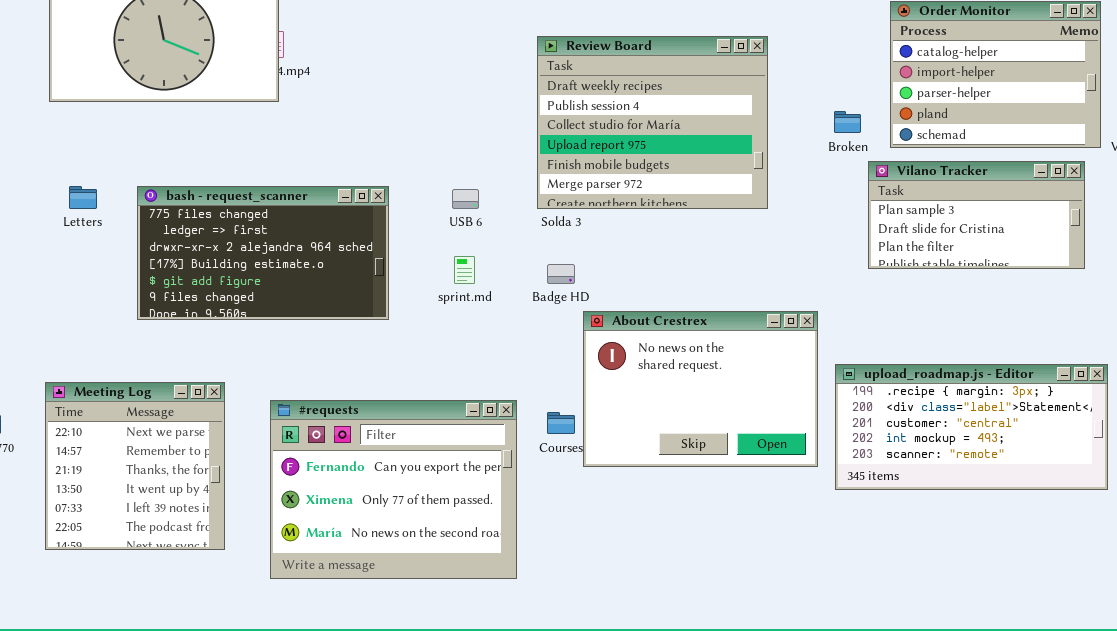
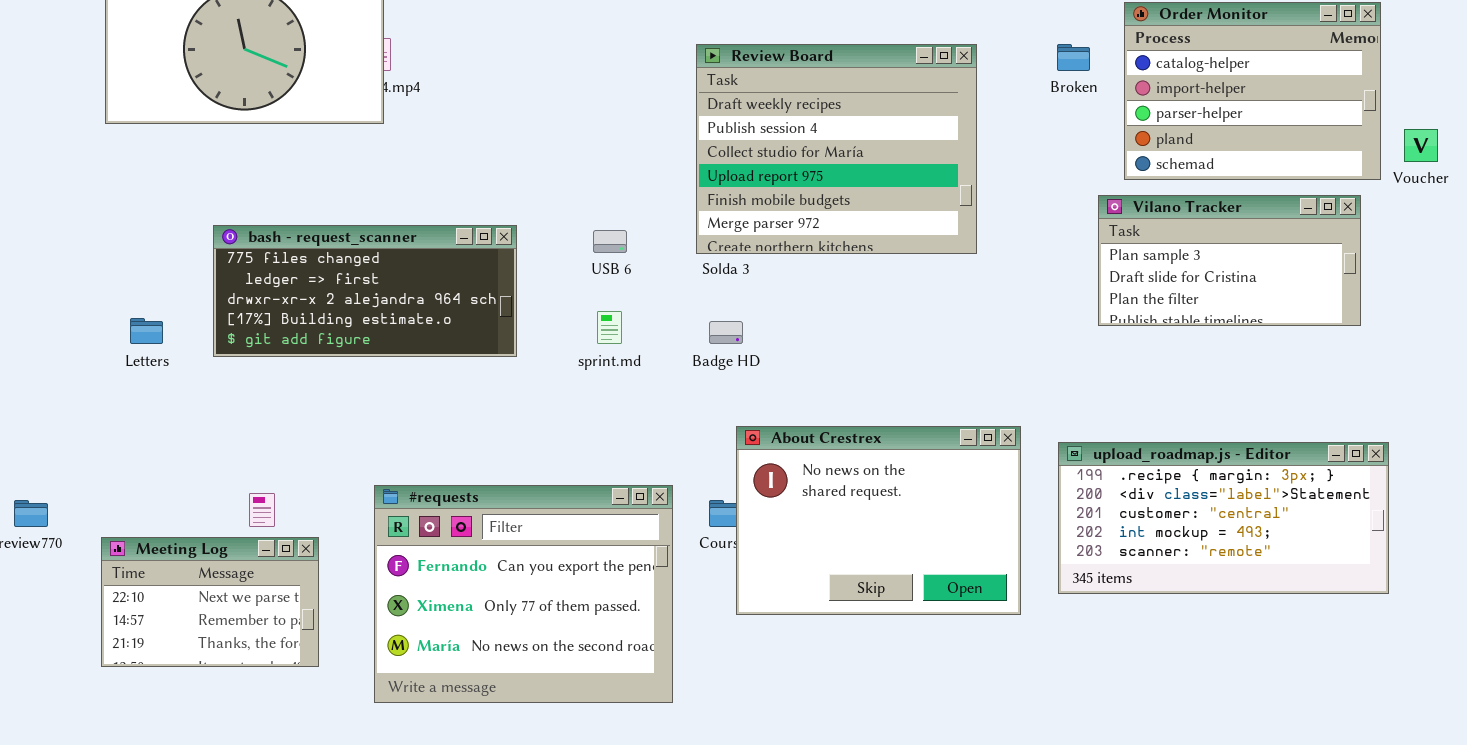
Broken: [834,111,861,133] -> [1057,44,1090,71], moved
bash - request_scanner: [137,186,389,320] -> [213,225,517,357], resized
Letters: [69,186,97,209] -> [130,318,163,344], moved
About Crestrex: [583,311,818,467] -> [736,426,1021,615], moved
Meeting Log: [45,382,225,550] -> [101,537,319,667], resized

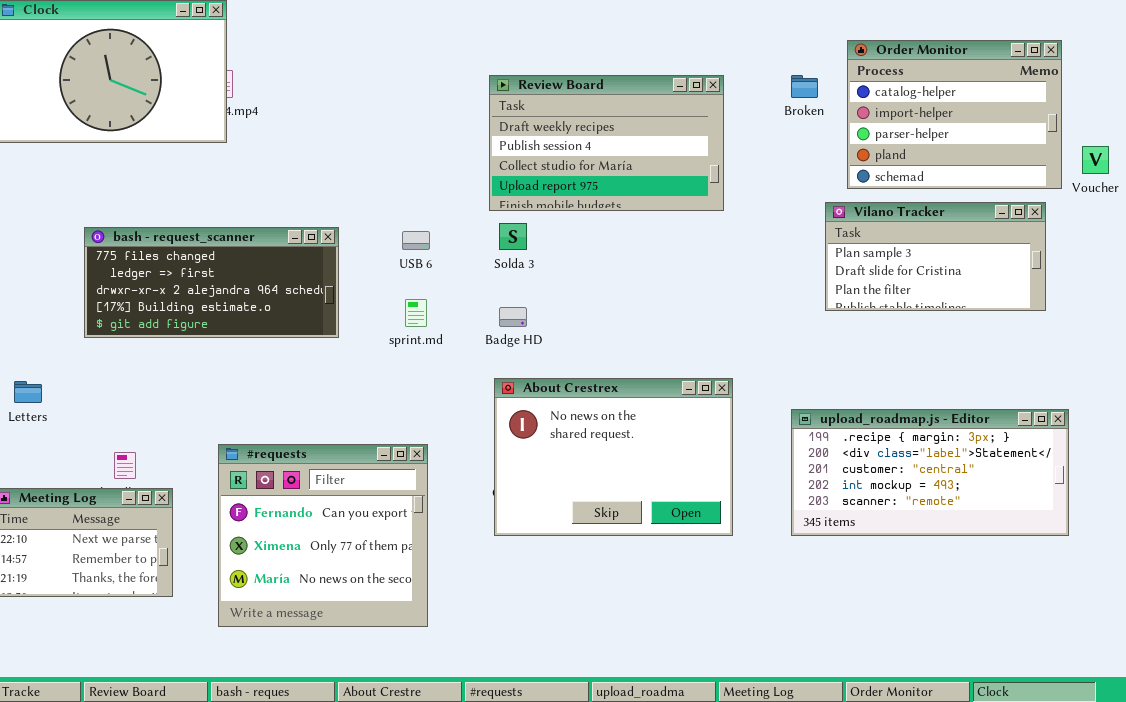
Review Board: [696,44,977,254] -> [489,75,724,211], resized
Letters: [130,318,163,344] -> [14,381,42,403], moved
About Crestrex: [736,426,1021,615] -> [494,378,733,536], moved
#requests: [374,485,673,703] -> [218,444,428,627], resized

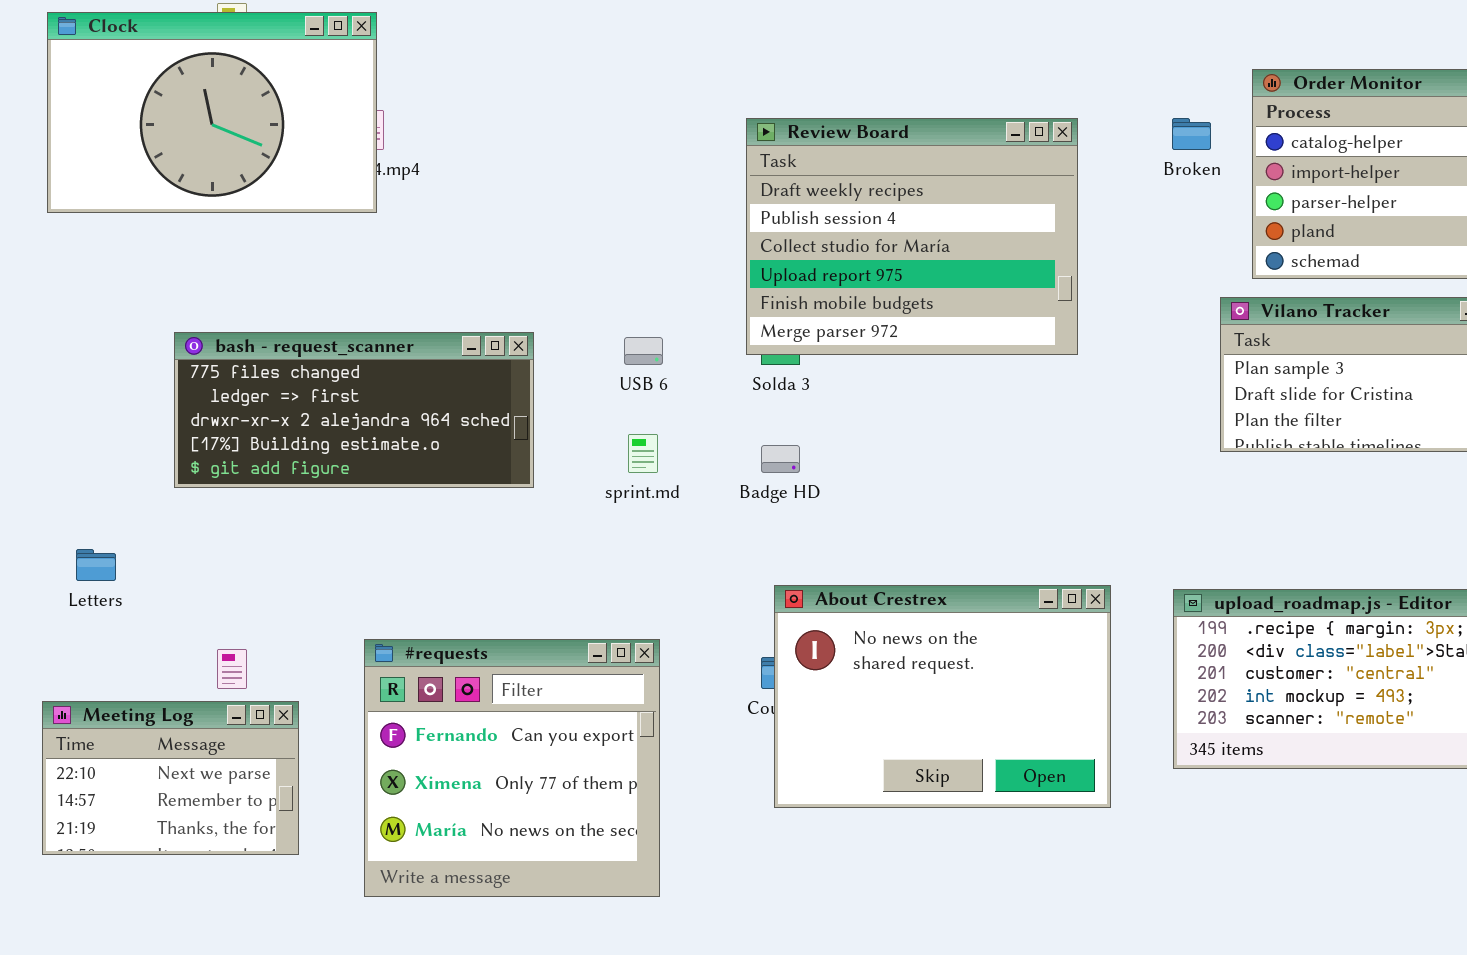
Review Board: [489,75,724,211] -> [746,118,1078,355], resized
About Crestrex: [494,378,733,536] -> [774,585,1111,808], moved

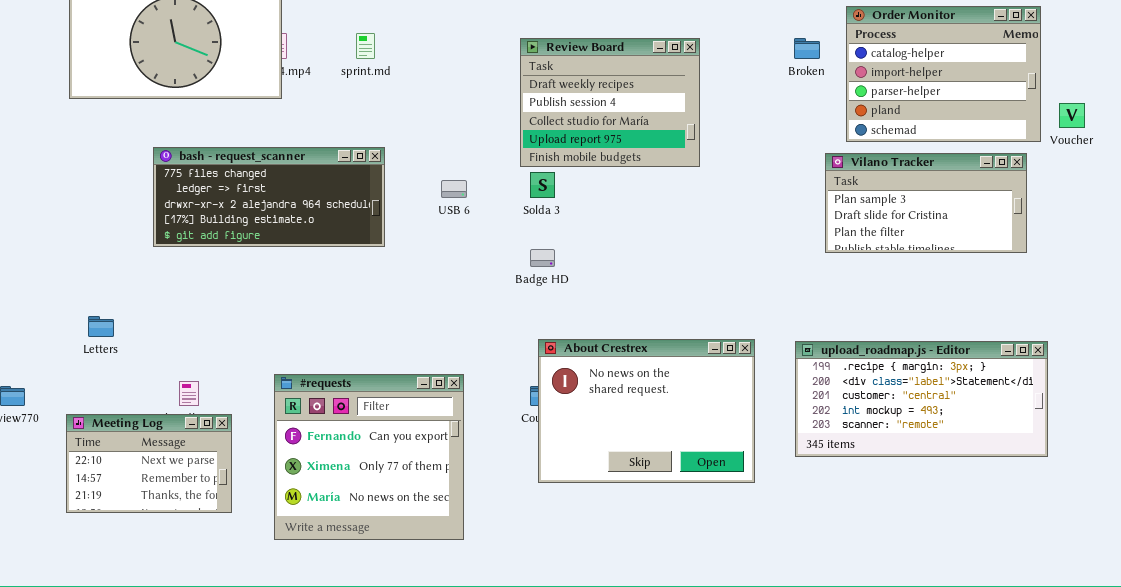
Review Board: [746,118,1078,355] -> [520,38,700,167], resized
bash - request_scanner: [174,332,534,488] -> [153,147,385,247], moved
sprint.md: [628,434,658,473] -> [356,33,375,59], moved

